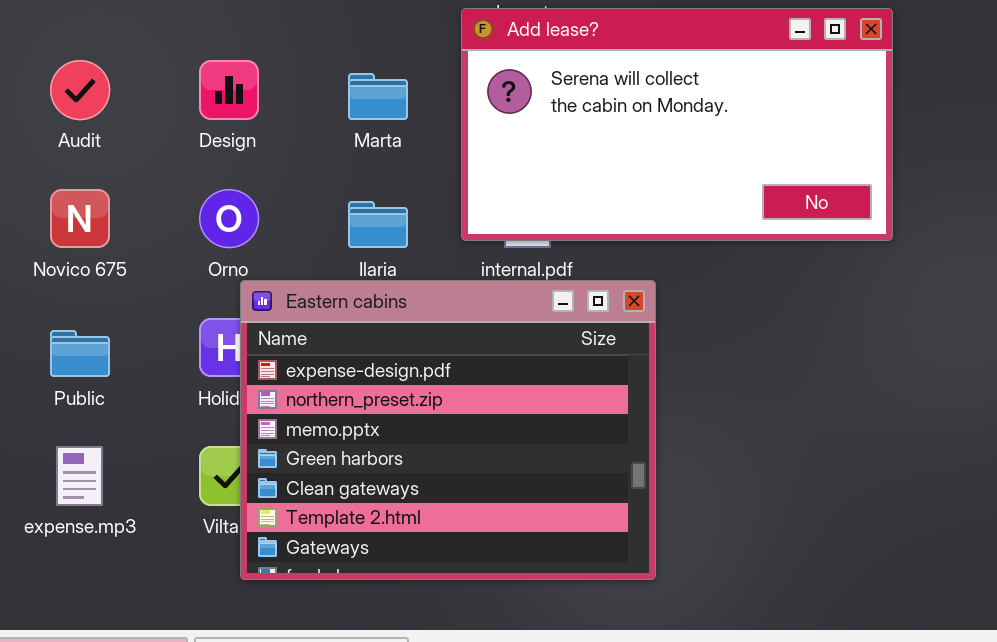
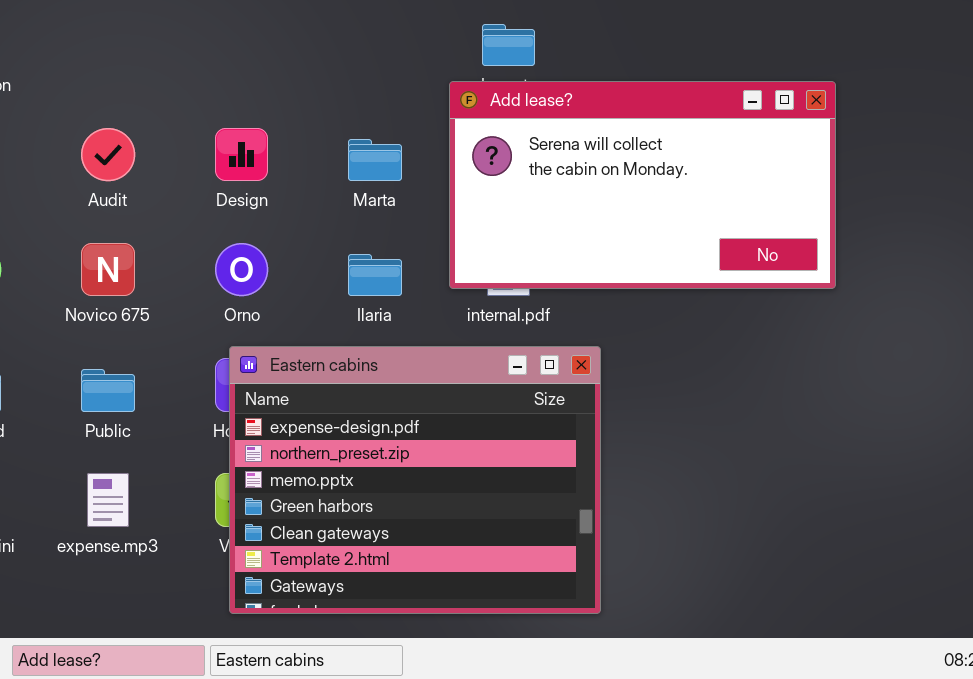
Eastern cabins: [240,280,656,580] -> [229,346,601,614], moved

